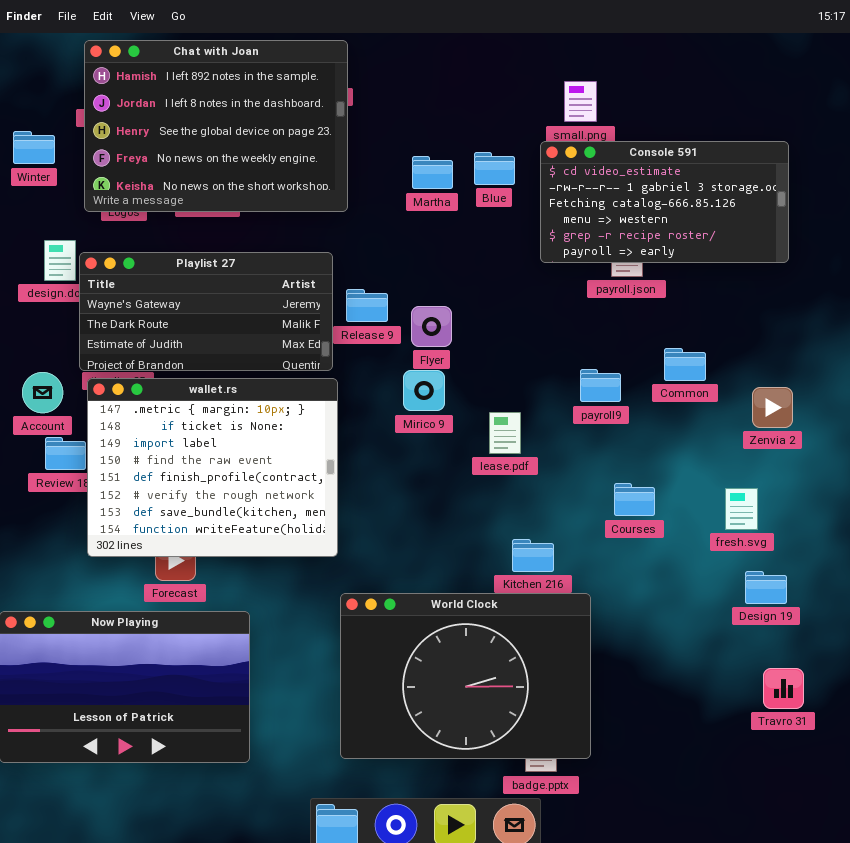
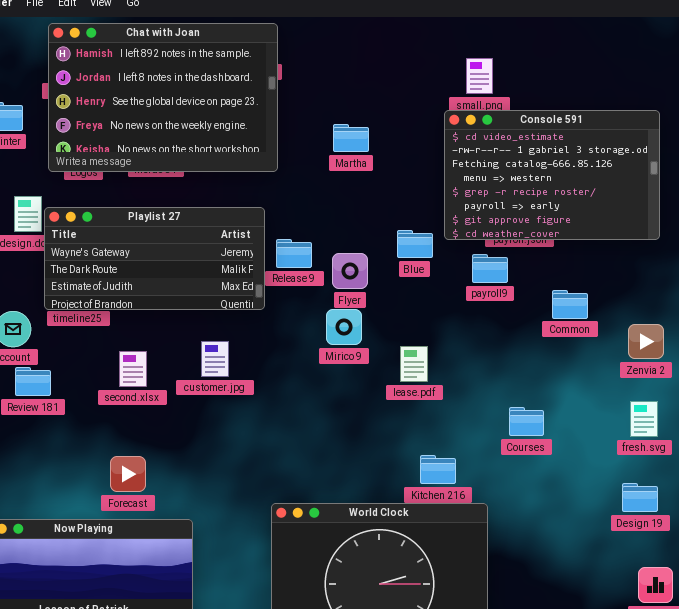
Console 591: [540,141,789,263] -> [444,110,660,240], resized
Blue: [474,152,515,185] -> [397,230,433,258], moved
payroll9: [580,369,621,402] -> [472,254,508,283], moved
wallet.rs: [87,378,338,557] -> none, closed
fresh.svg: [725,488,758,530] -> [630,401,658,437], moved

